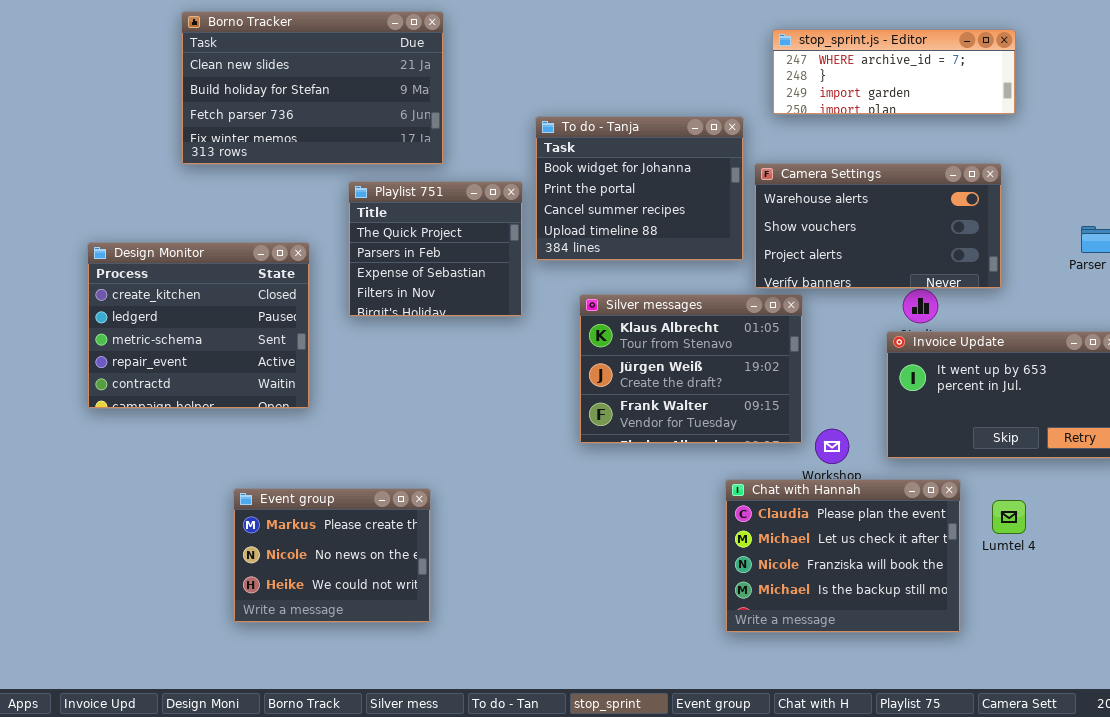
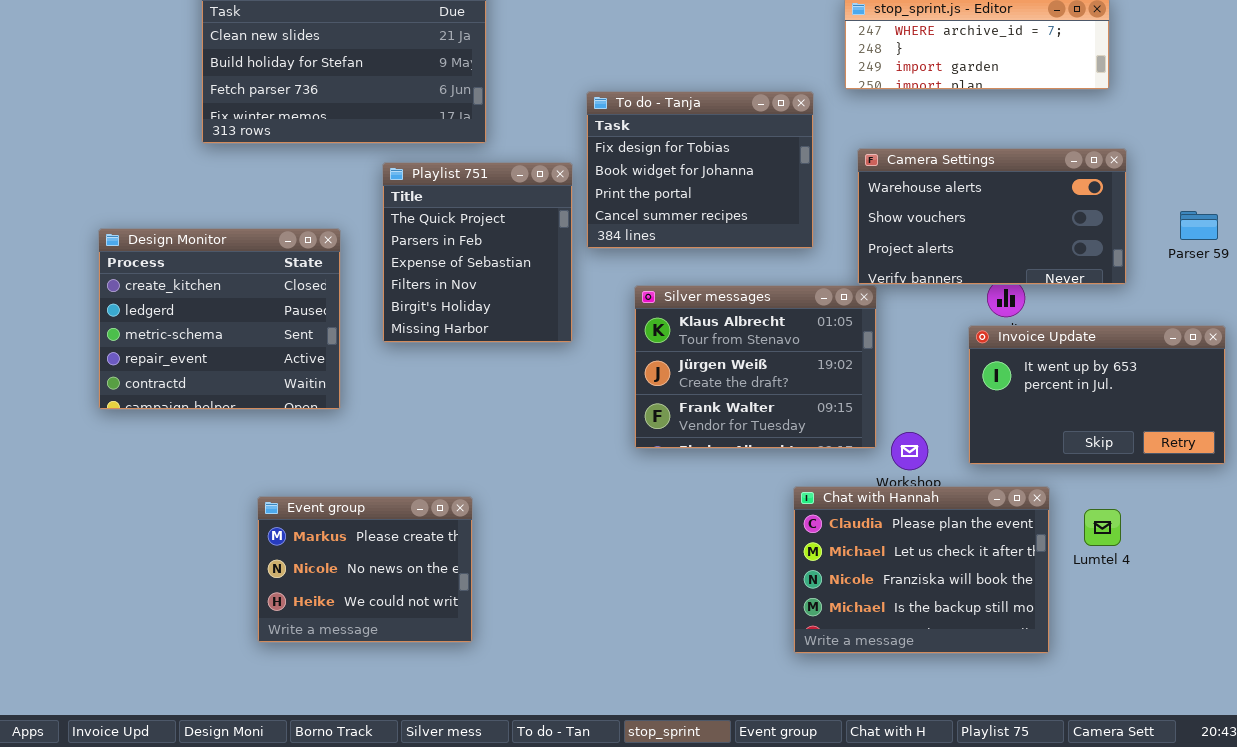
To do - Tanja: [535,116,744,261] -> [586,91,814,249], scrolled up 1 row
Camera Settings: [754,163,1002,289] -> [857,148,1127,285], moved
Playlist 751: [348,181,523,317] -> [382,162,573,343], resized

